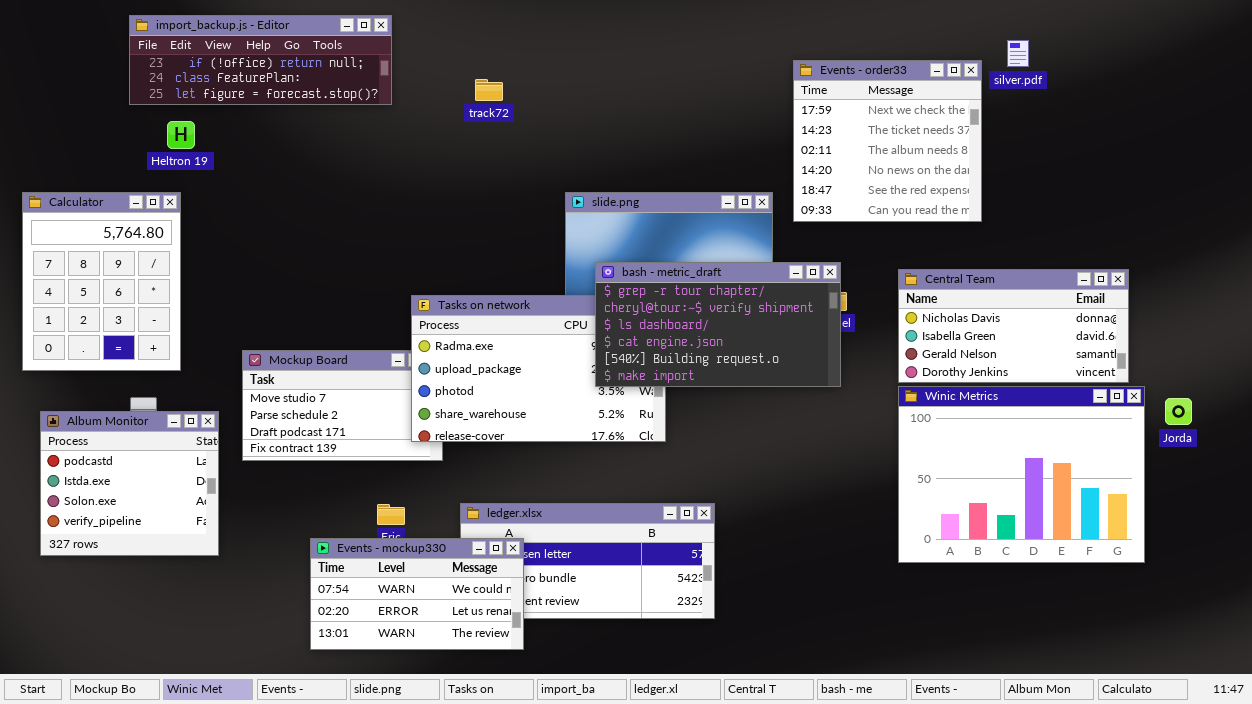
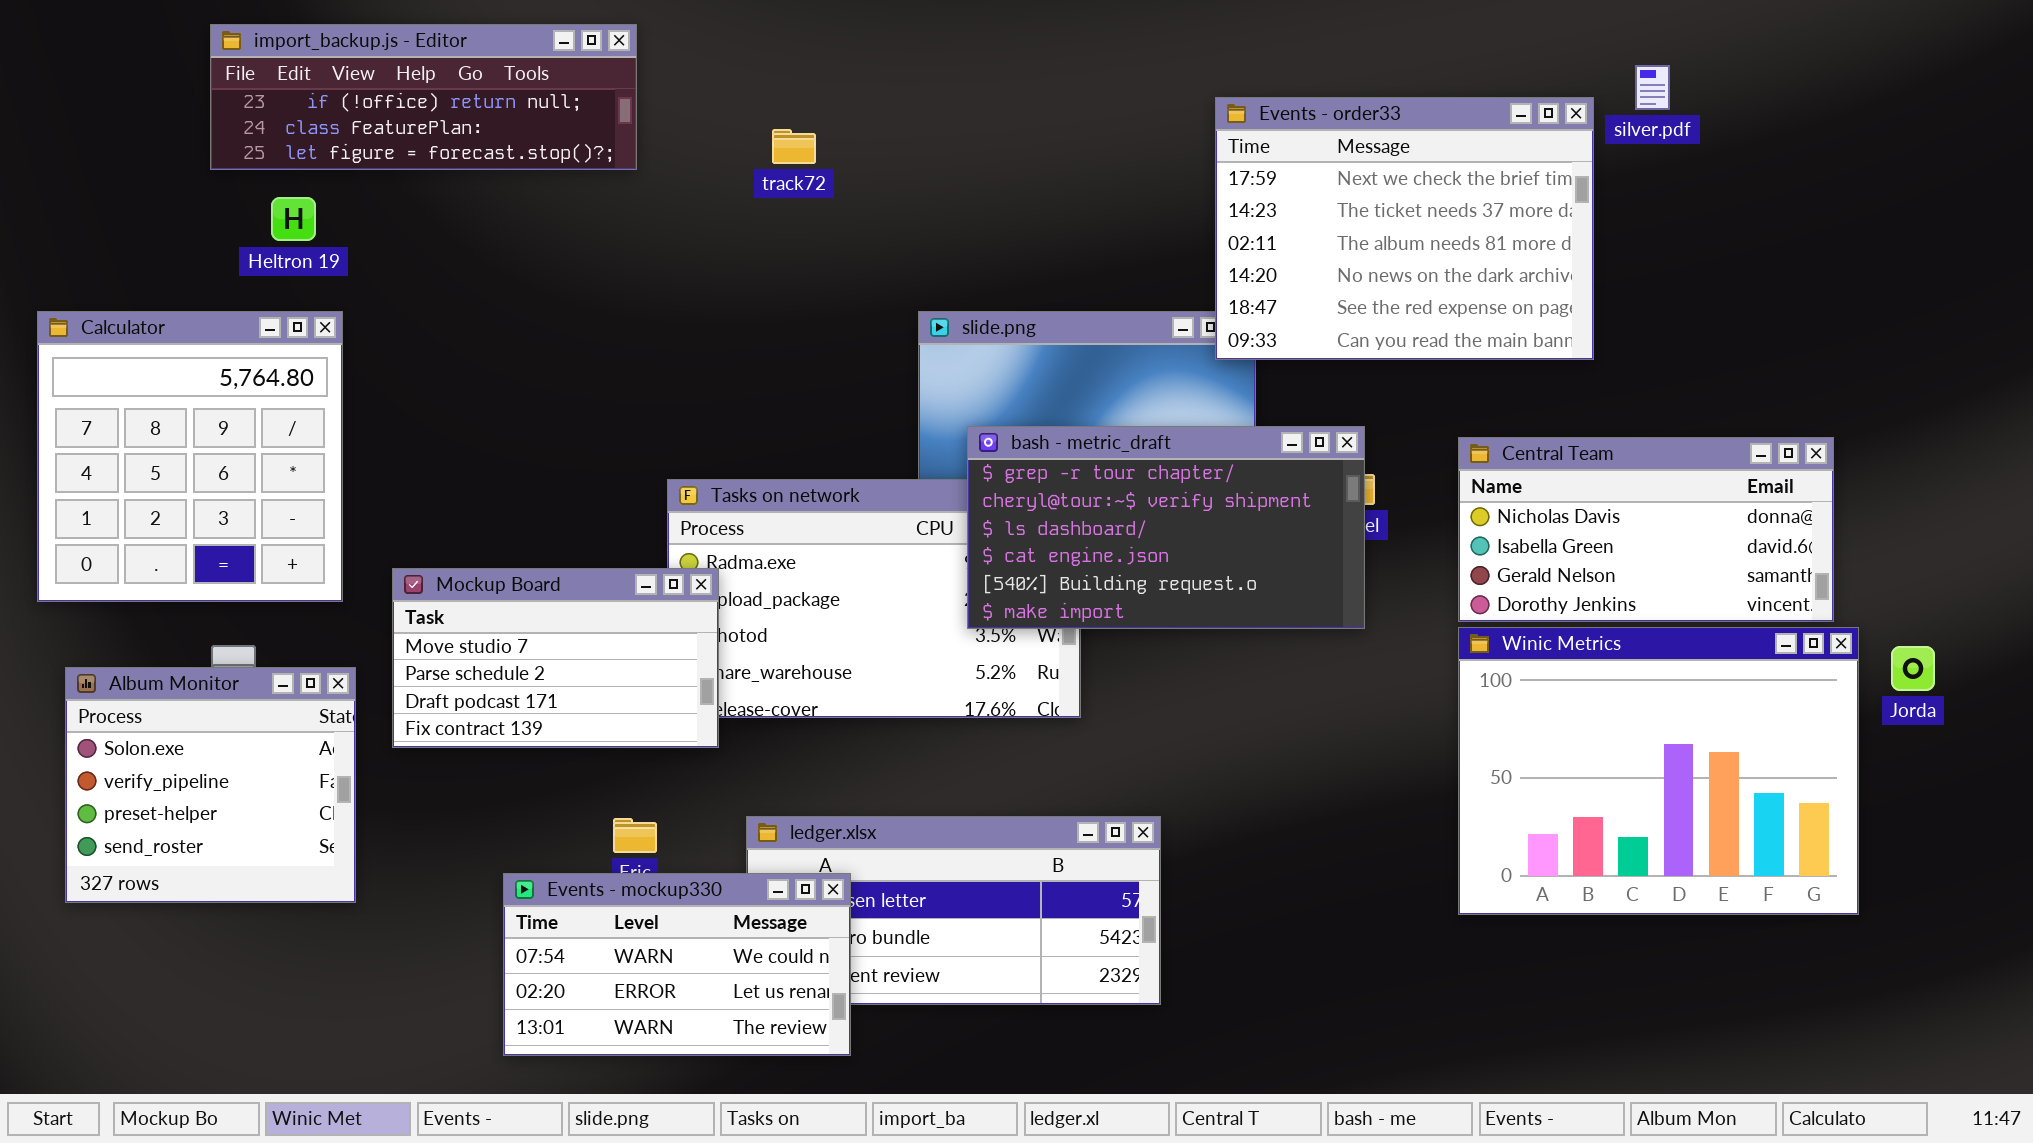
Events - order33: [793,60,982,222] -> [1215,97,1594,360], resized
Calculator: [22,192,181,371] -> [37,311,343,602], resized
Mockup Board: [242,350,443,461] -> [392,568,719,748], raised
Album Monitor: [40,411,219,556] -> [65,667,356,903], scrolled down 2 rows

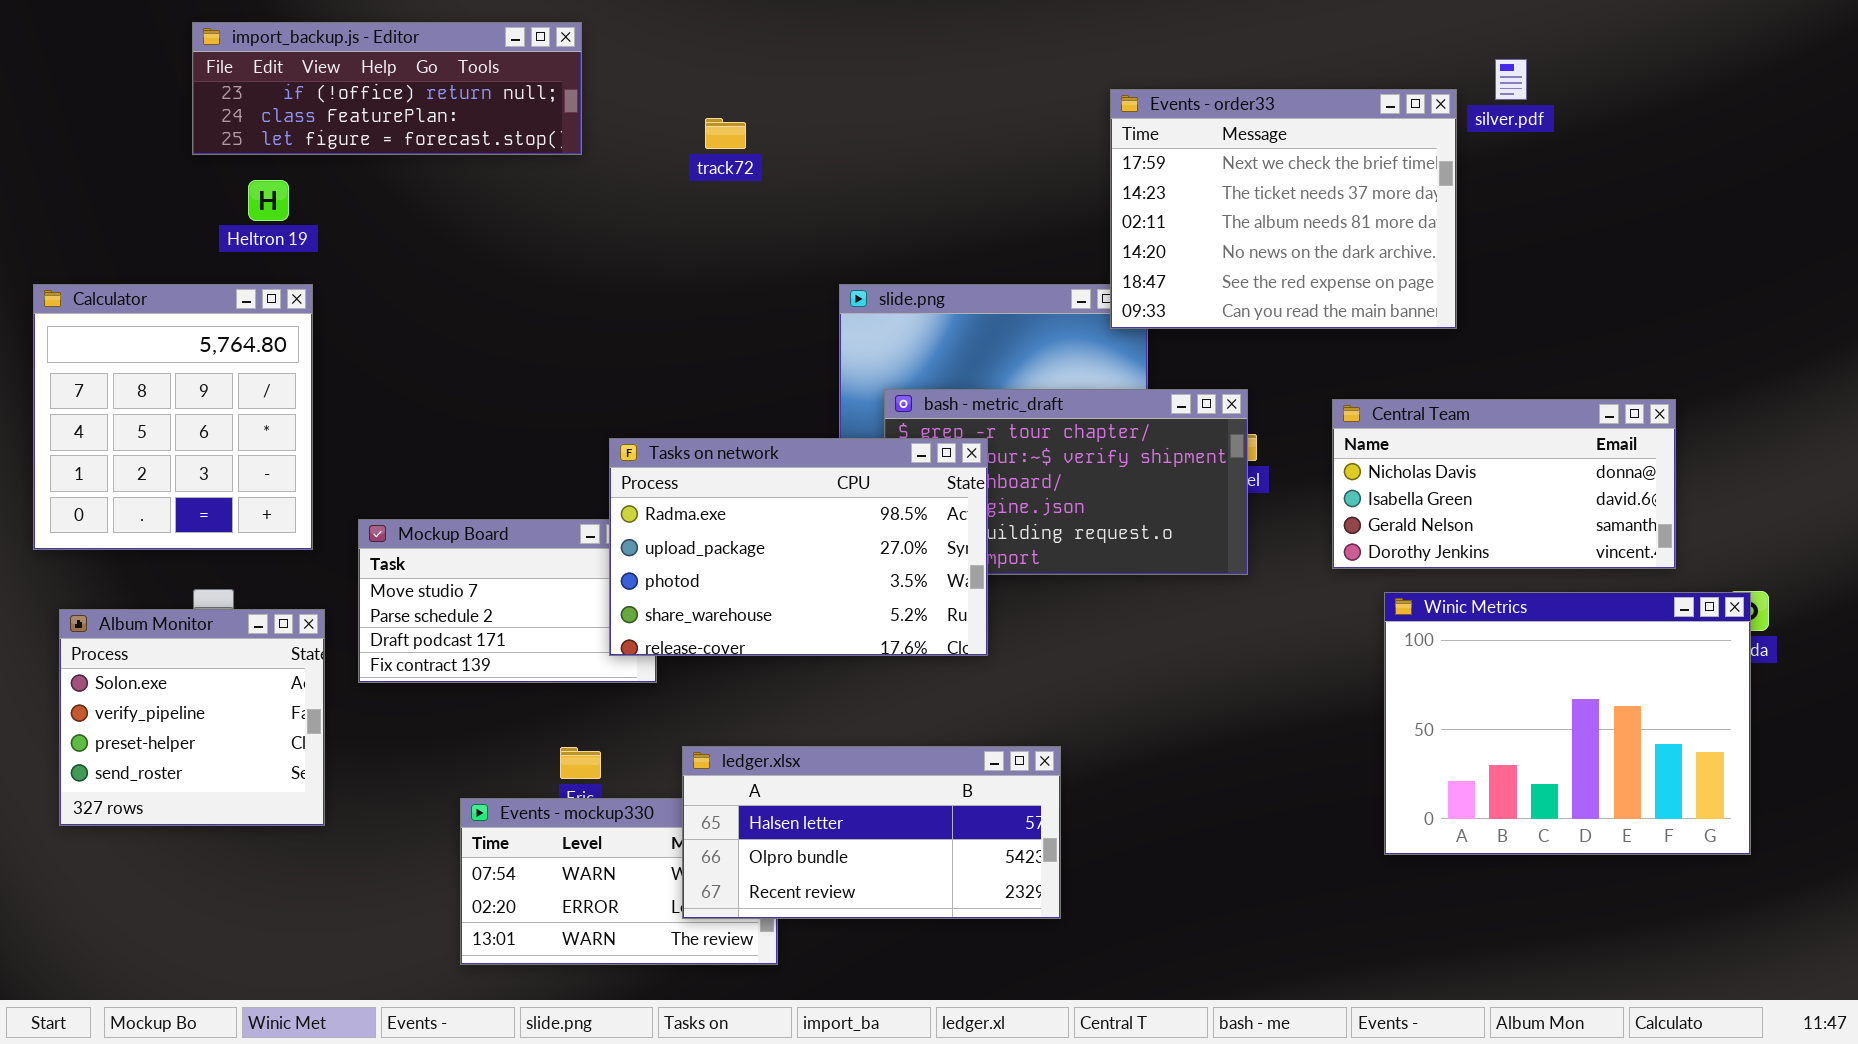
Tasks on network: [667,479,1081,718] -> [609,438,988,656], raised
Winic Metrics: [1458,627,1859,915] -> [1384,592,1751,855], moved
ledger.xlsx: [746,816,1161,1005] -> [682,746,1061,919], raised

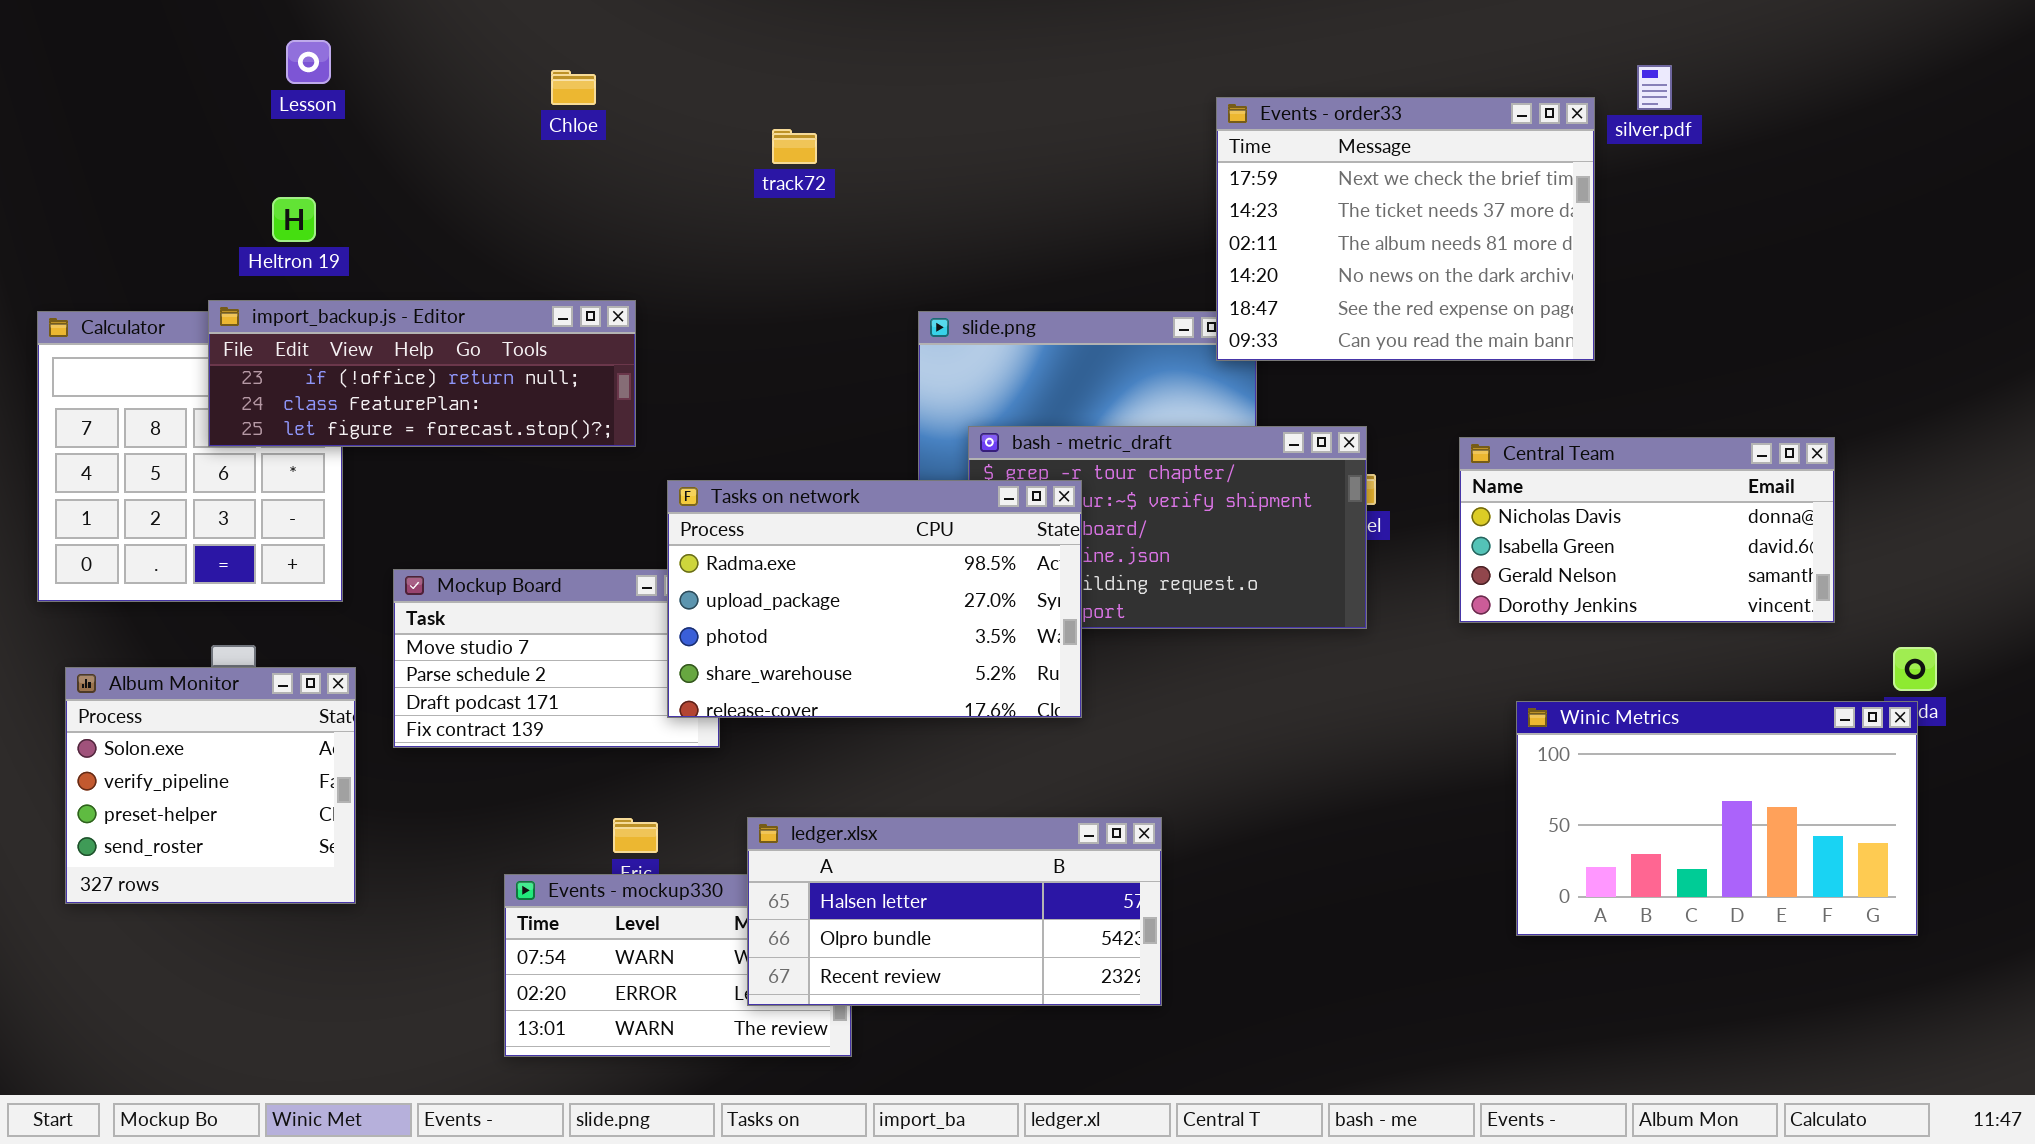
import_backup.js - Editor: [192,22,582,155] -> [208,300,636,447], moved
Winic Metrics: [1384,592,1751,855] -> [1516,701,1918,936], resized

